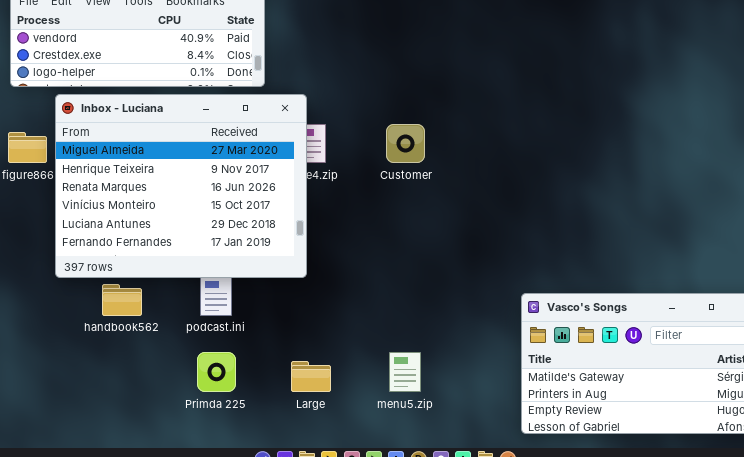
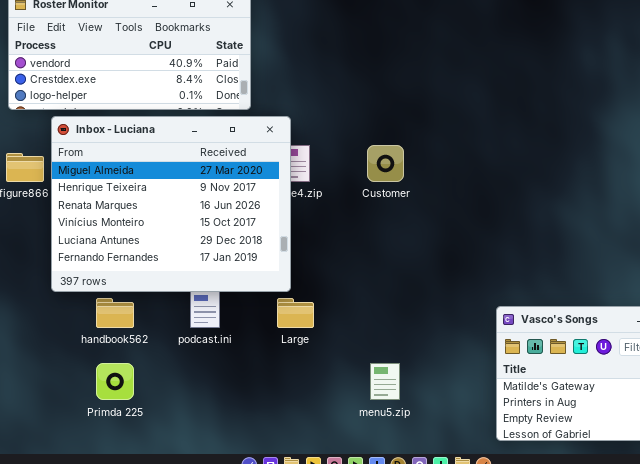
Primda 225: [197,352,236,392] -> [96,363,134,400], moved
Large: [291,361,331,392] -> [277,298,314,328], moved

